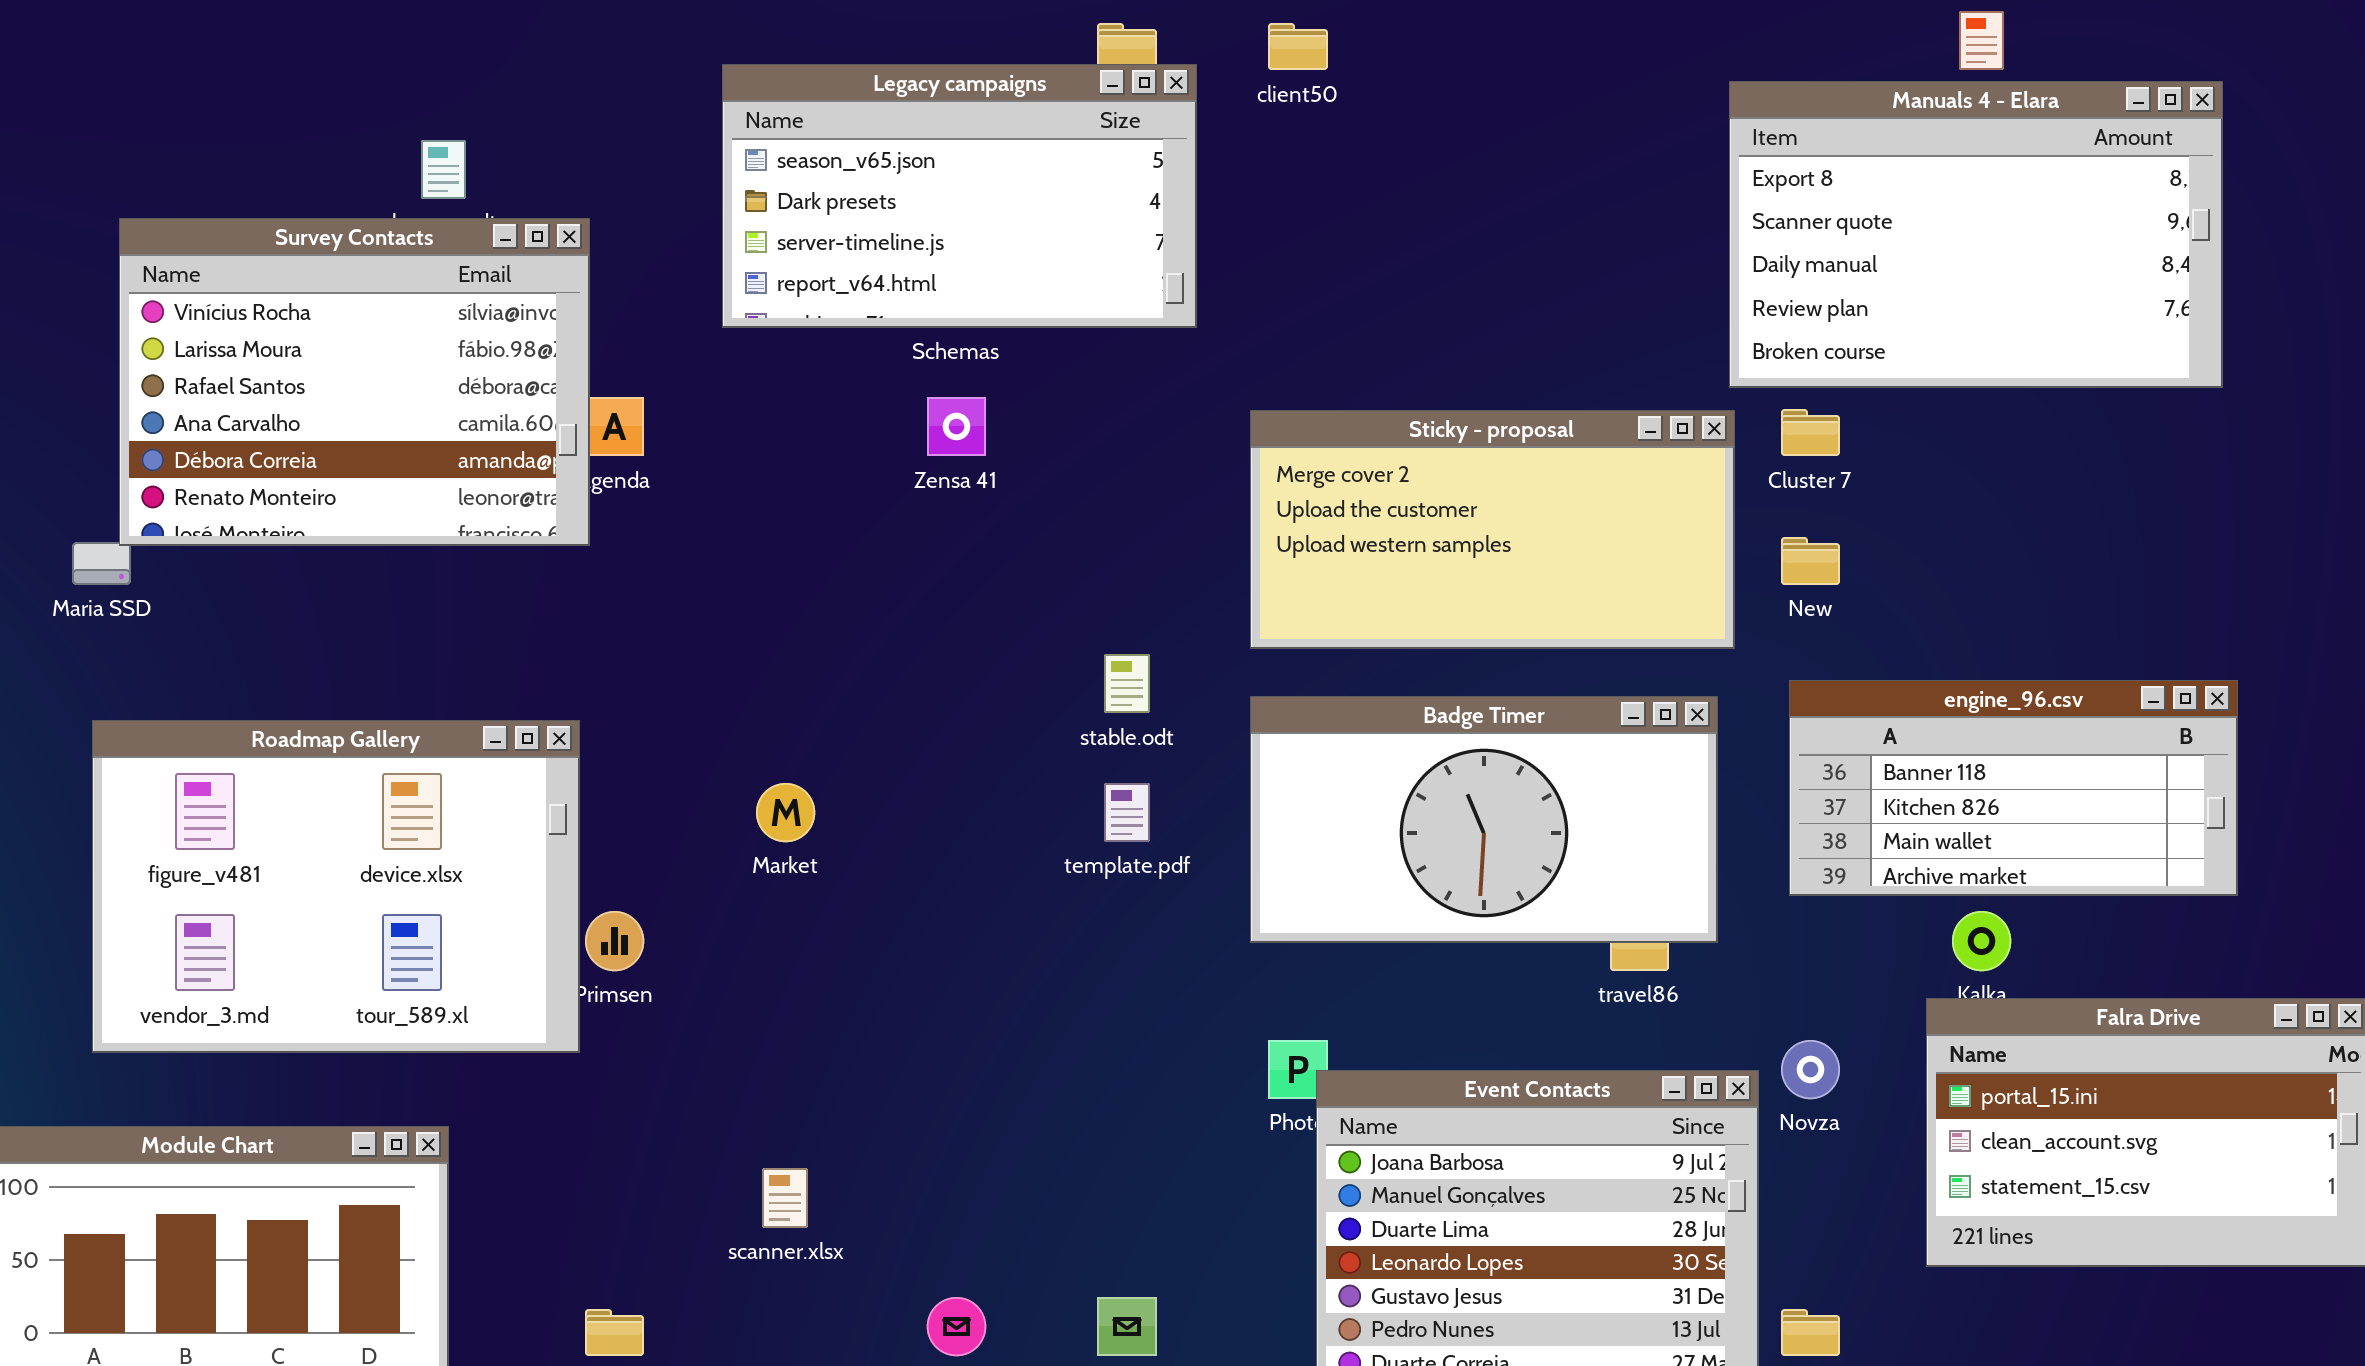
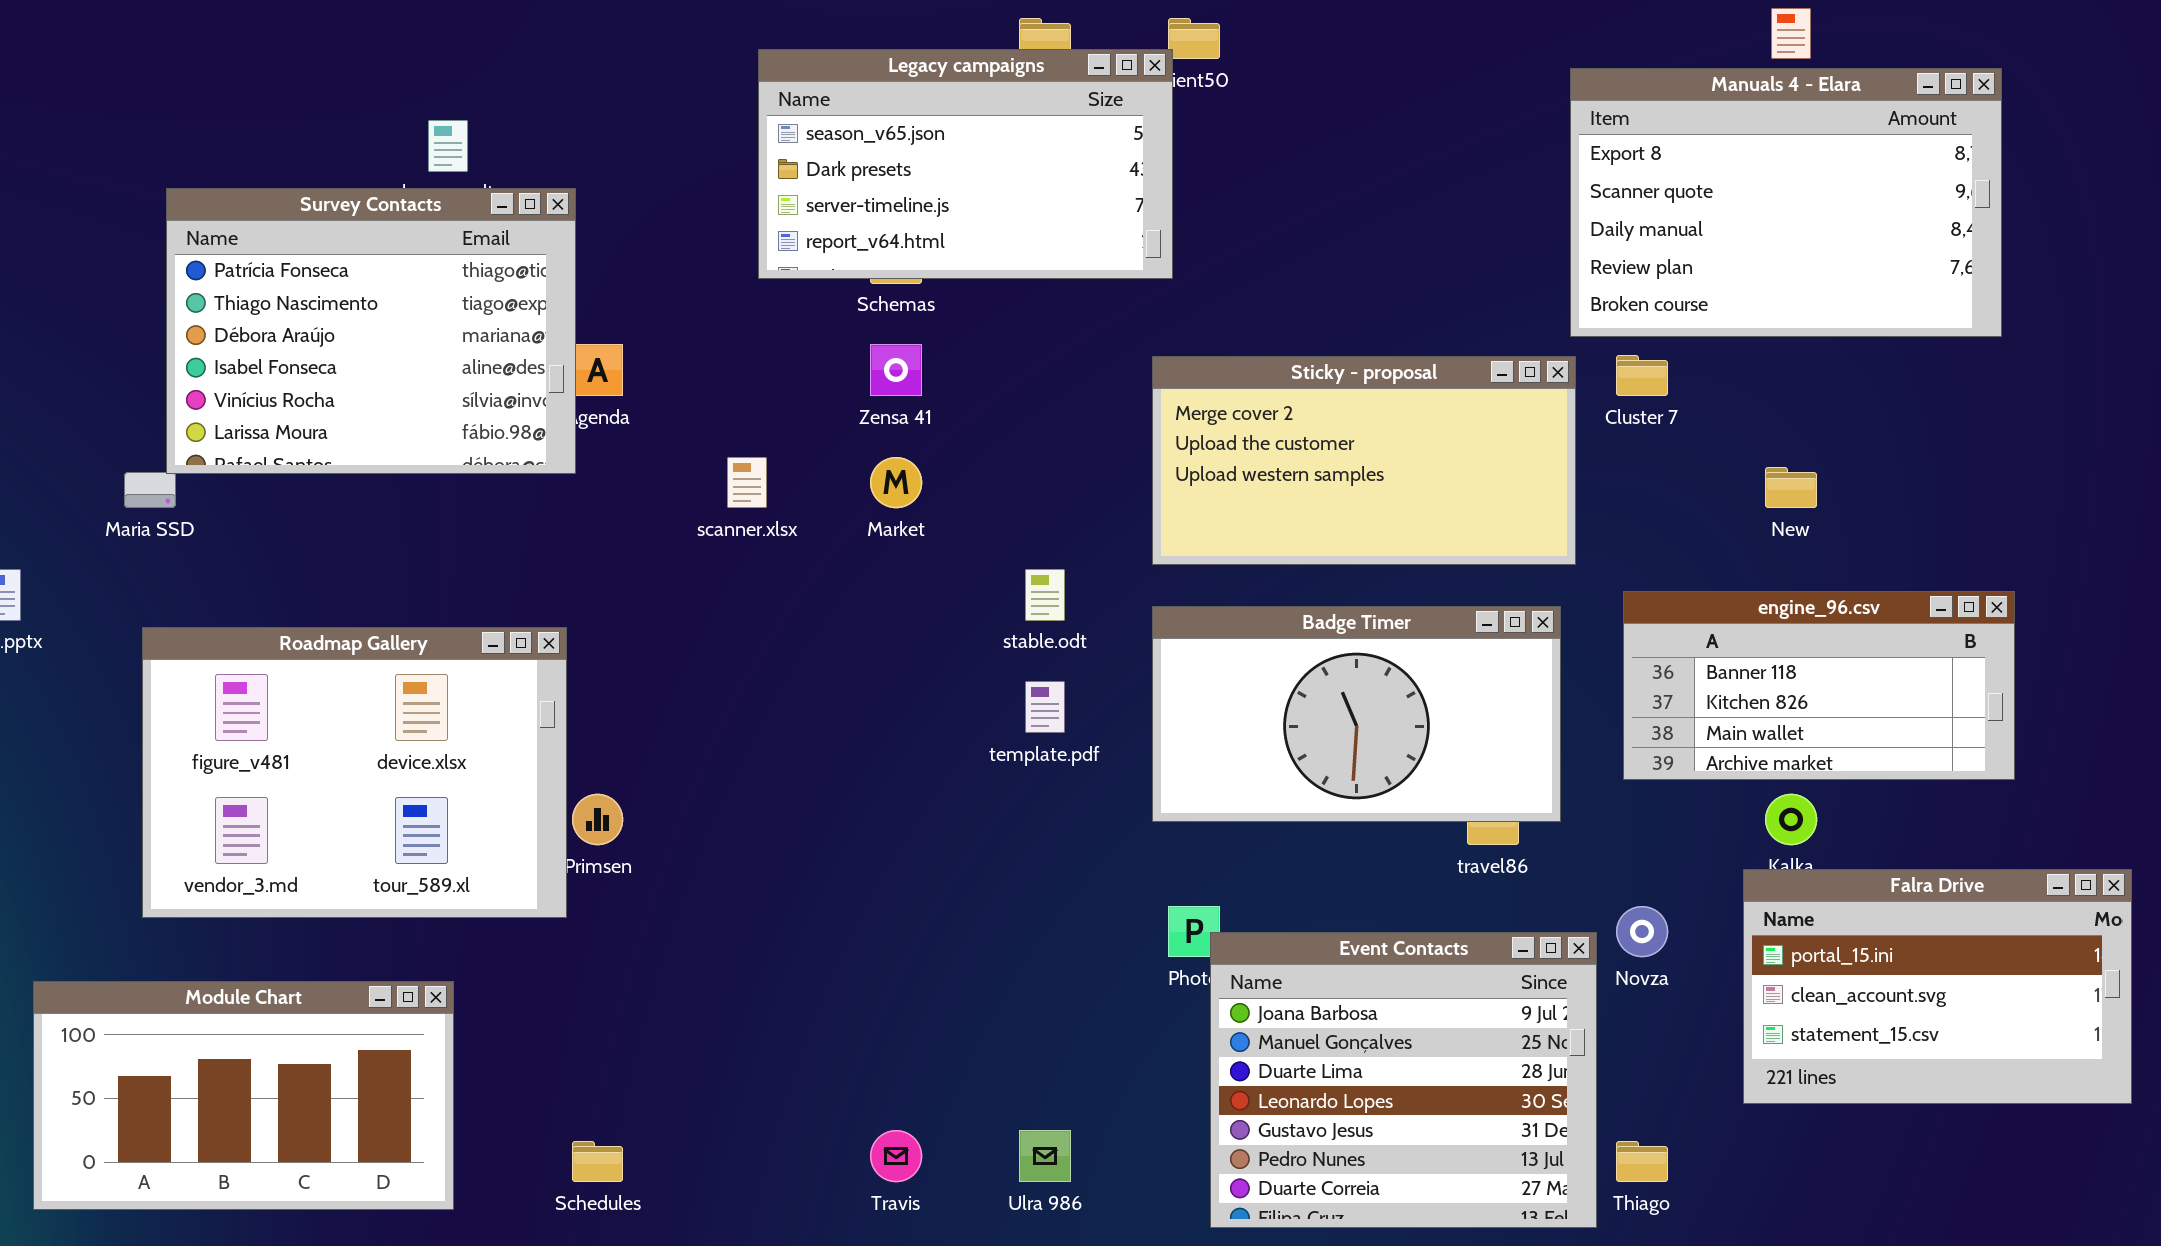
Legacy campaigns: [722,64,1197,328] -> [758,49,1173,279], moved
Survey Contacts: [119,218,590,546] -> [166,188,576,474], scrolled up 4 rows
New: [1781,537,1840,585] -> [1765,467,1817,508], moved
Market: [756,783,815,842] -> [870,457,922,508], moved
scanner.xlsx: [762,1168,808,1228] -> [727,457,767,508], moved

